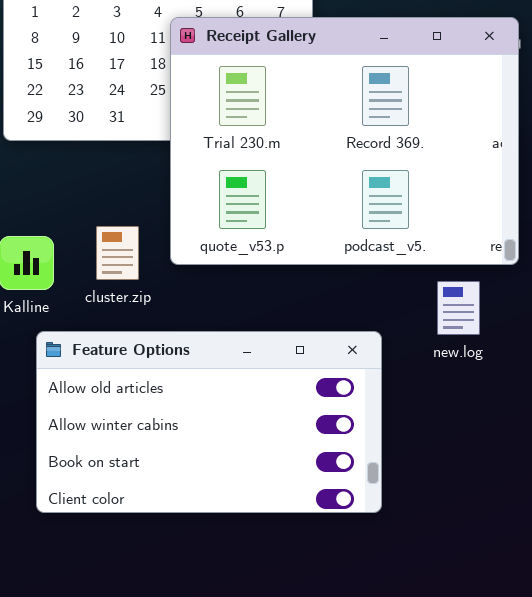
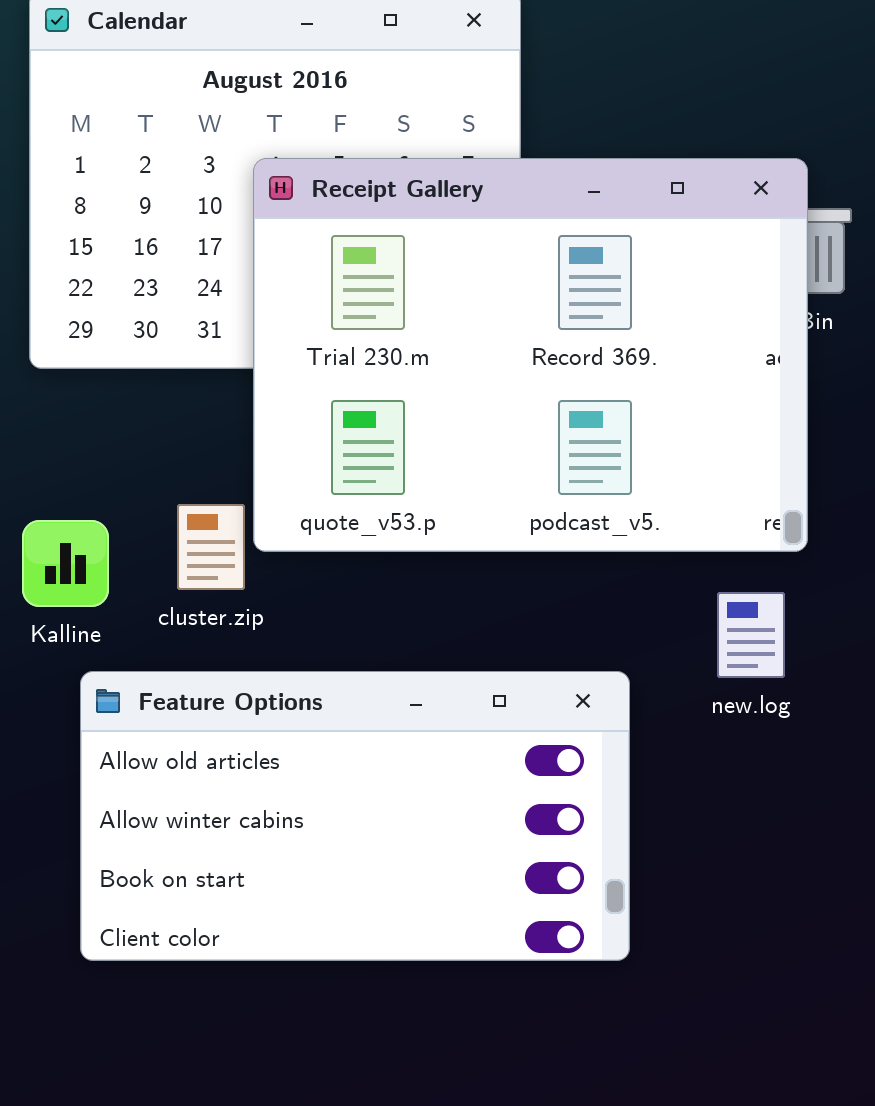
Receipt Gallery: [170,17,519,265] -> [253,158,808,552], moved

